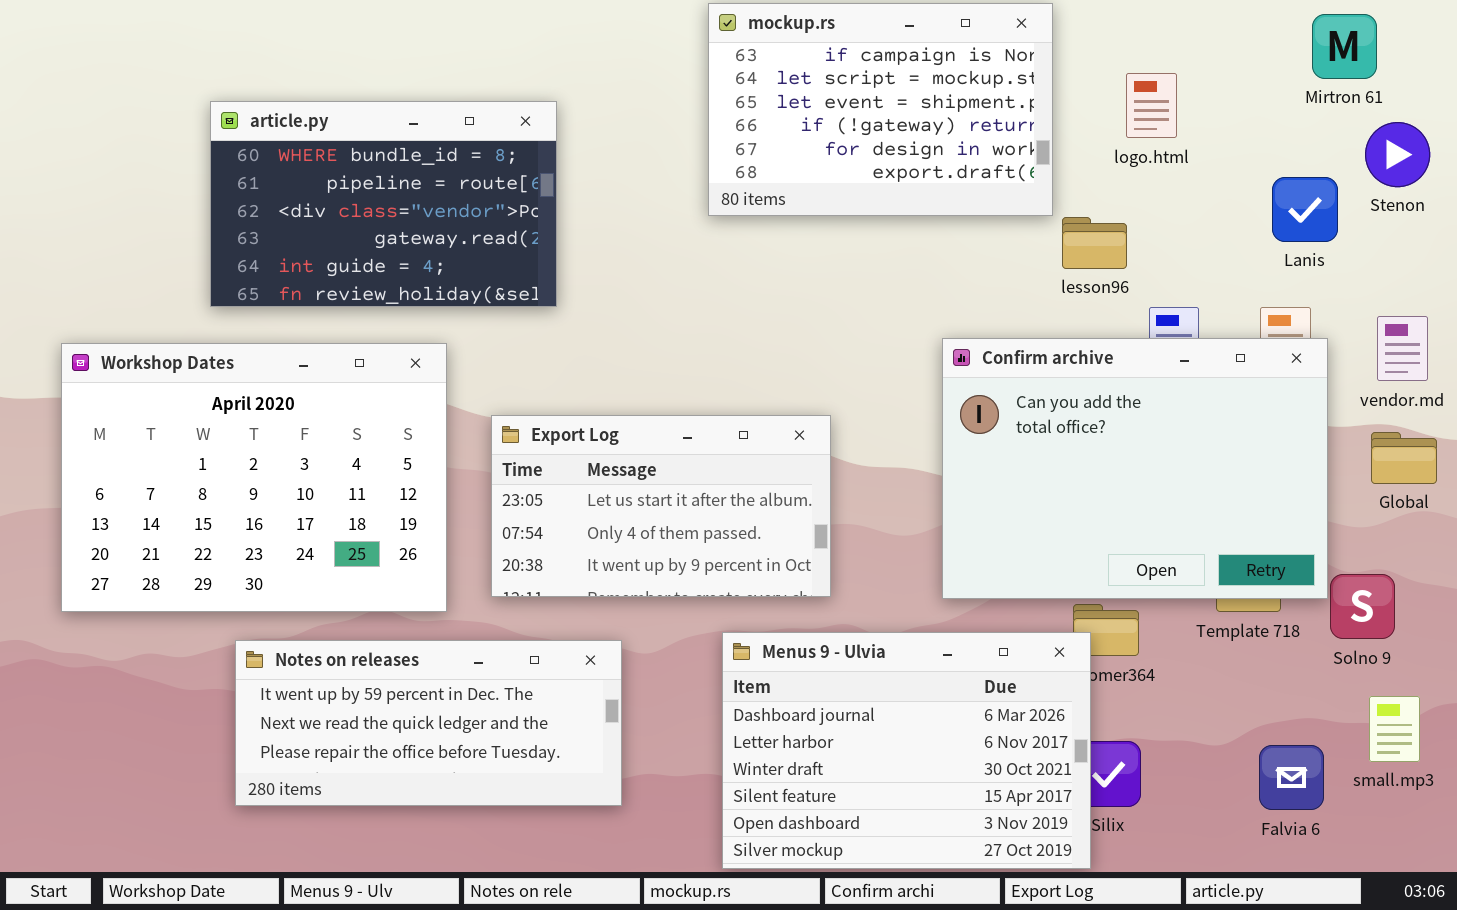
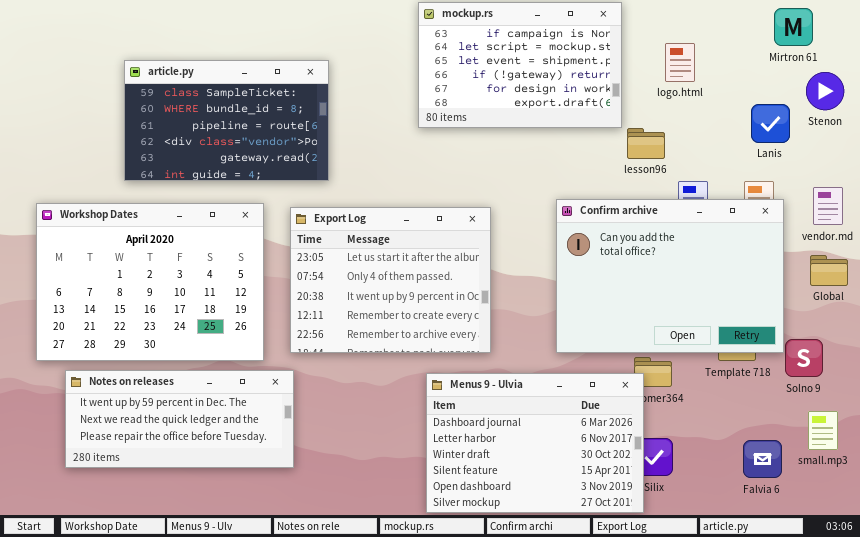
article.py: [210,101,557,307] -> [124,60,329,181], scrolled up 1 row
Export Log: [491,415,831,597] -> [290,207,491,353], resized
Notes on releases: [235,640,622,806] -> [65,370,294,468], moved

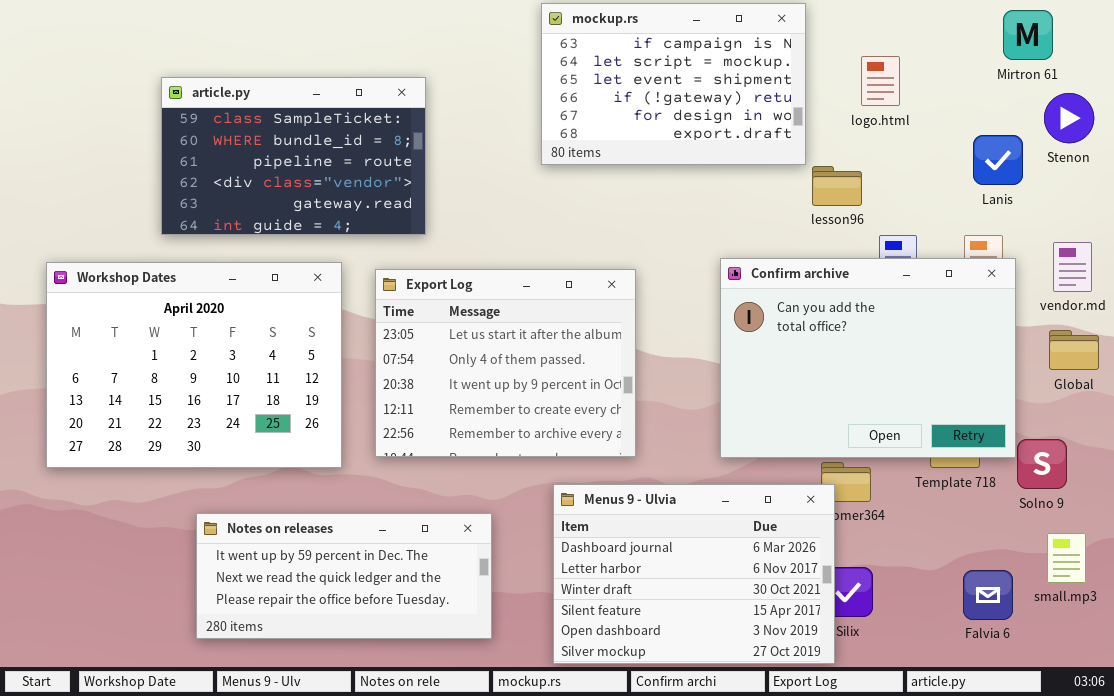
Notes on releases: [65,370,294,468] -> [196,513,492,639], moved

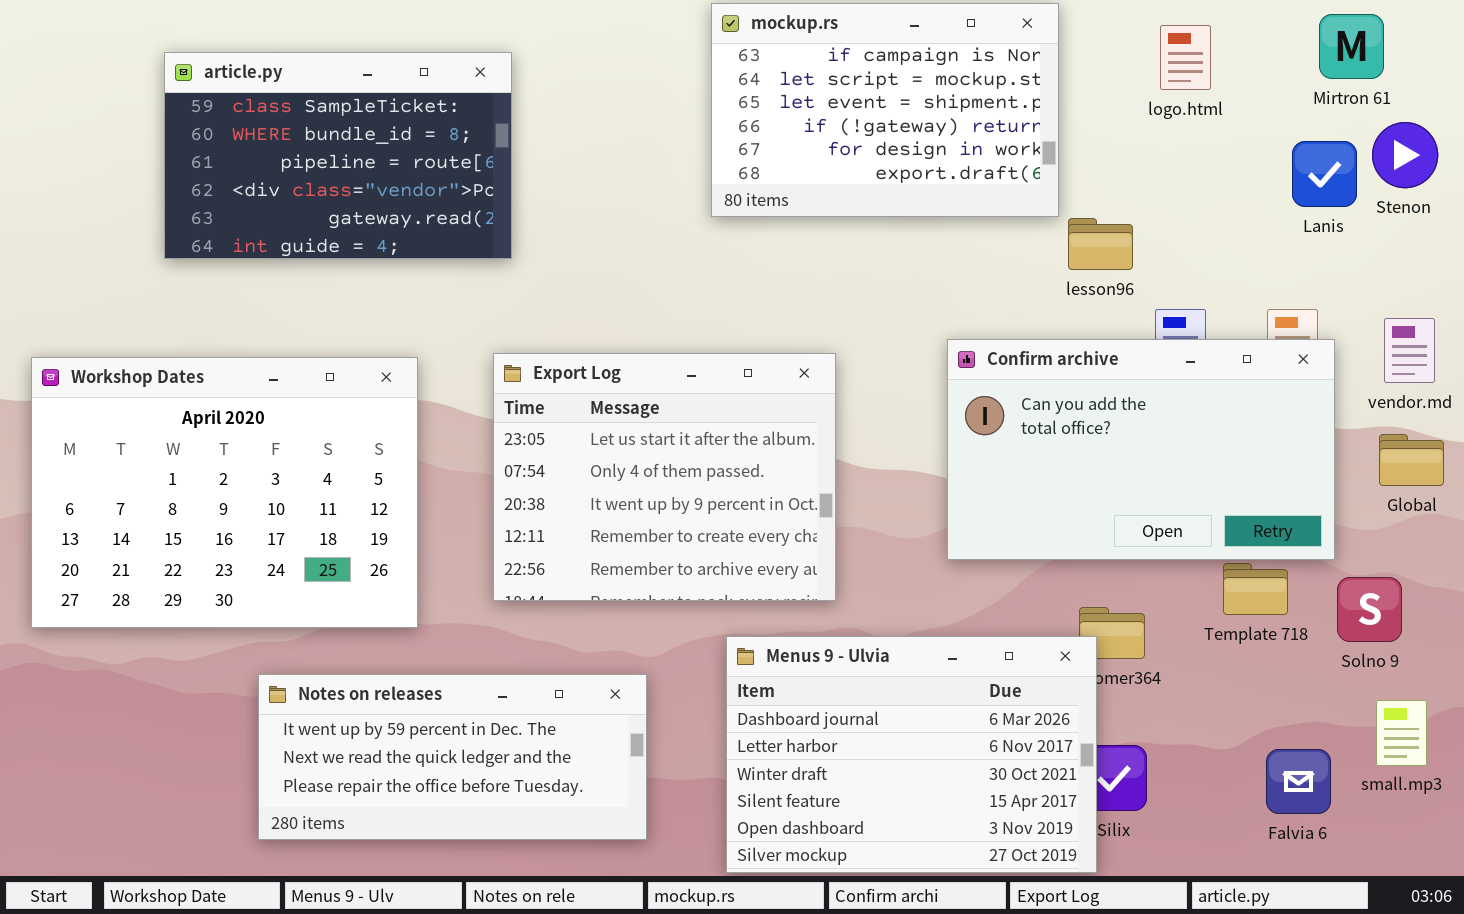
logo.html: [861,56,900,106] -> [1160,25,1211,90], moved
article.py: [161,77,426,235] -> [164,52,512,259], moved
Lanis: [973,135,1023,185] -> [1292,141,1357,207], moved
Confirm archive: [720,258,1016,458] -> [947,339,1335,560], resized
Workshop Dates: [46,262,342,468] -> [31,357,418,628], moved

